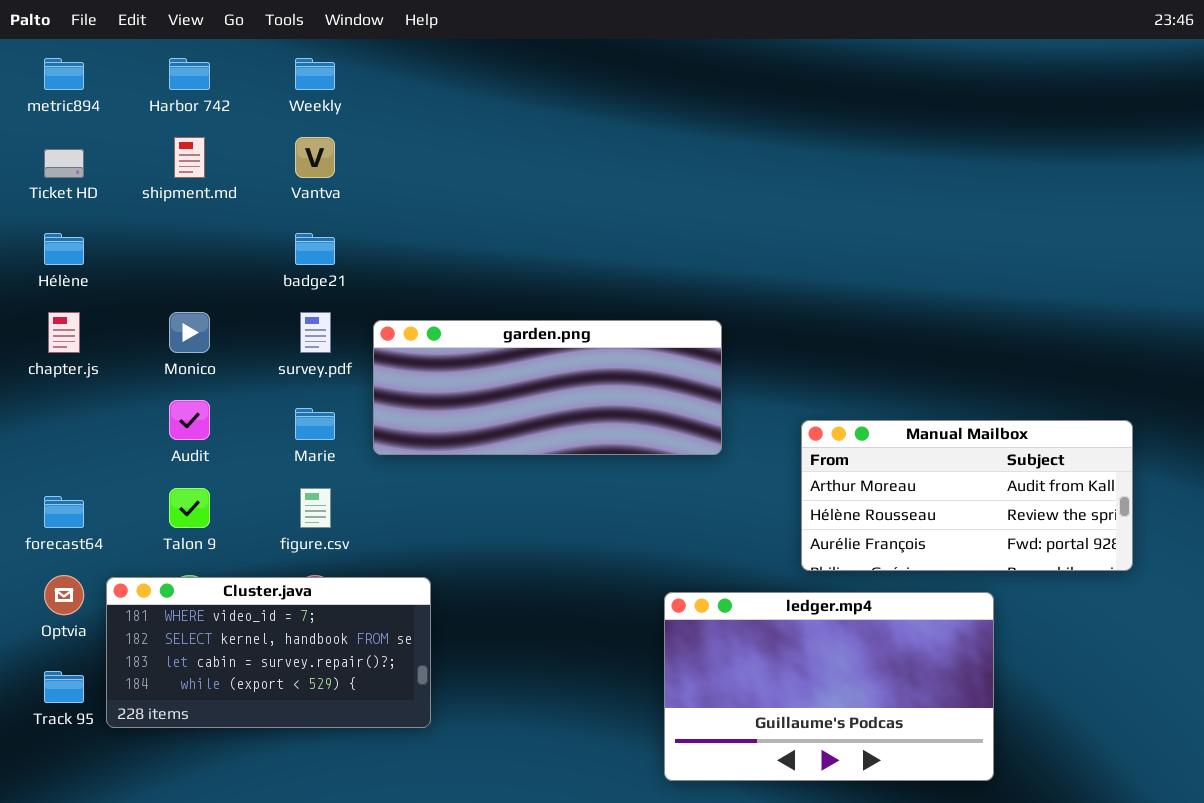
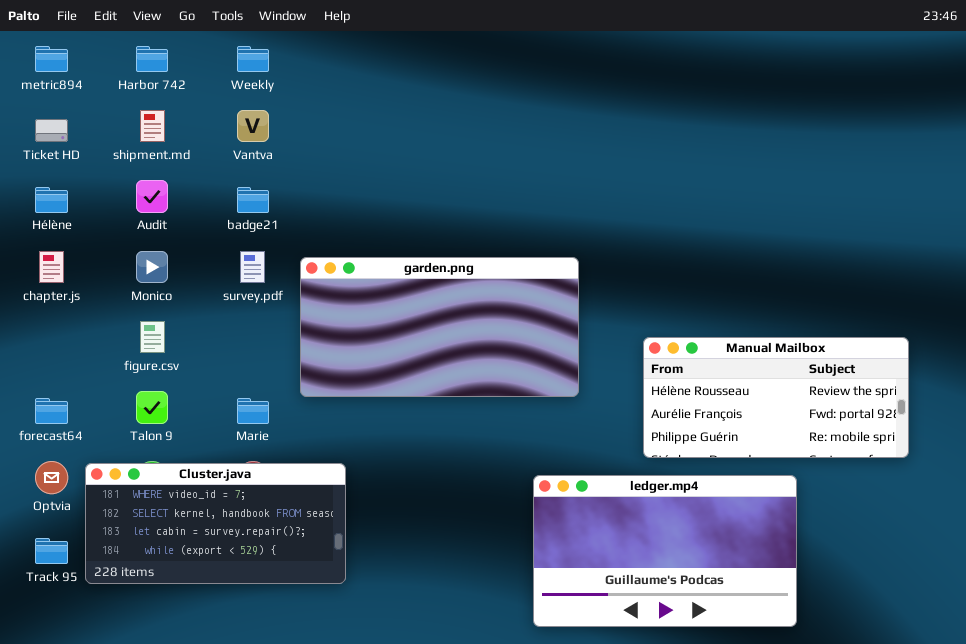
garden.png: [373,320,722,455] -> [300,257,579,397], resized
Audit: [169,400,210,440] -> [136,180,168,213], moved
Marie: [295,408,335,440] -> [237,398,269,424], moved
Manual Mailbox: [801,420,1133,571] -> [643,337,909,458], scrolled down 1 row
figure.csv: [300,488,331,528] -> [140,321,165,353], moved

